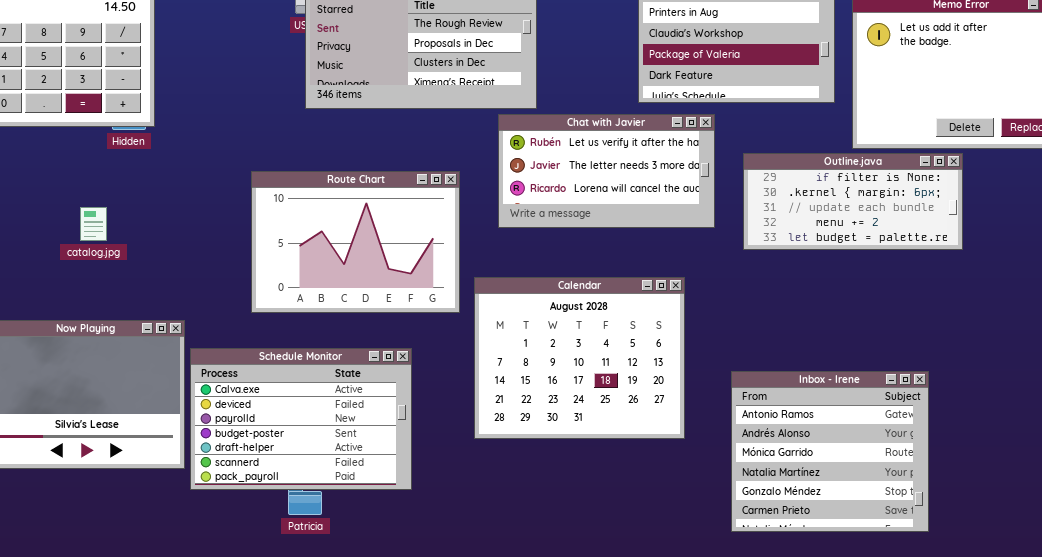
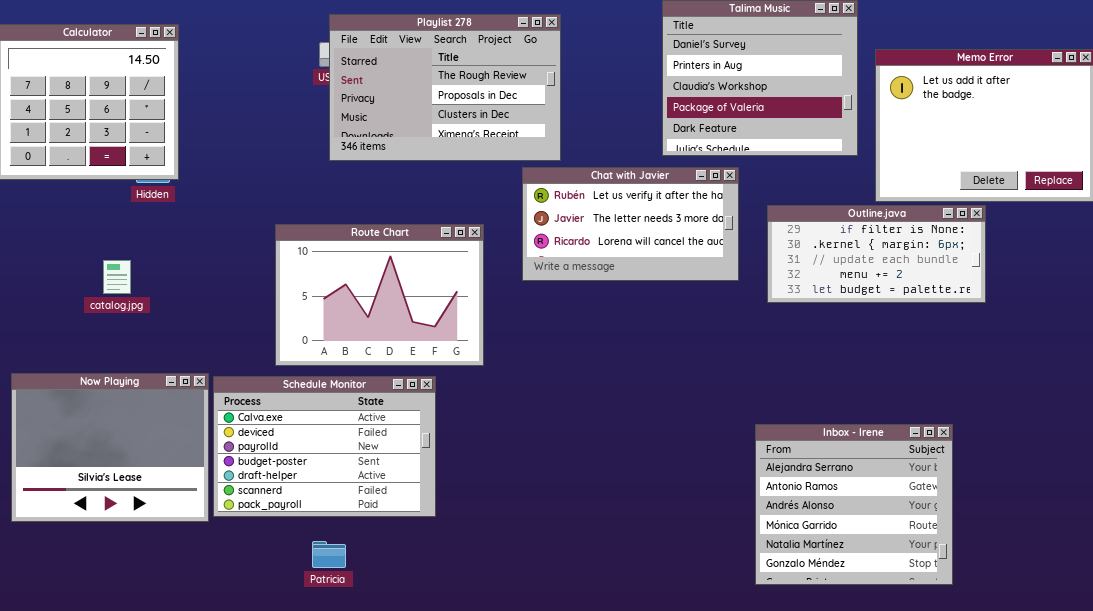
Calendar: [474,277,685,439] -> none, closed
Schedule Monitor: [190,348,412,490] -> [213,376,436,517], moved
Inbox - Irene: [731,371,929,532] -> [755,424,953,585], scrolled up 1 row

